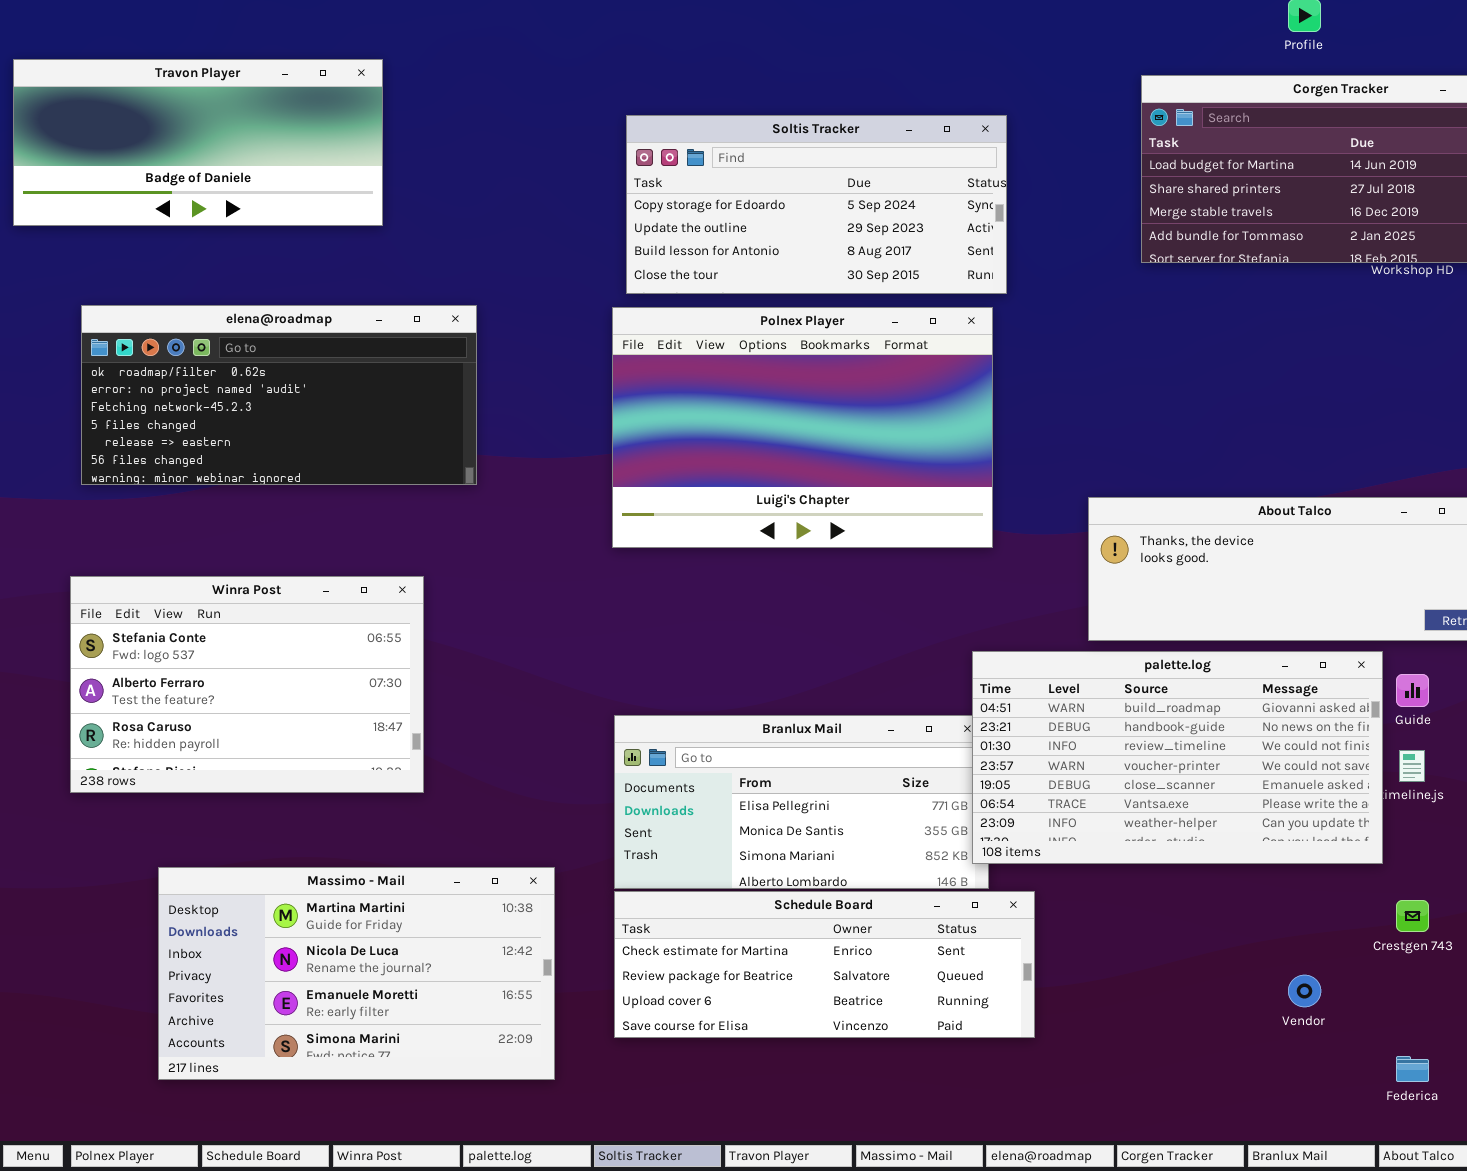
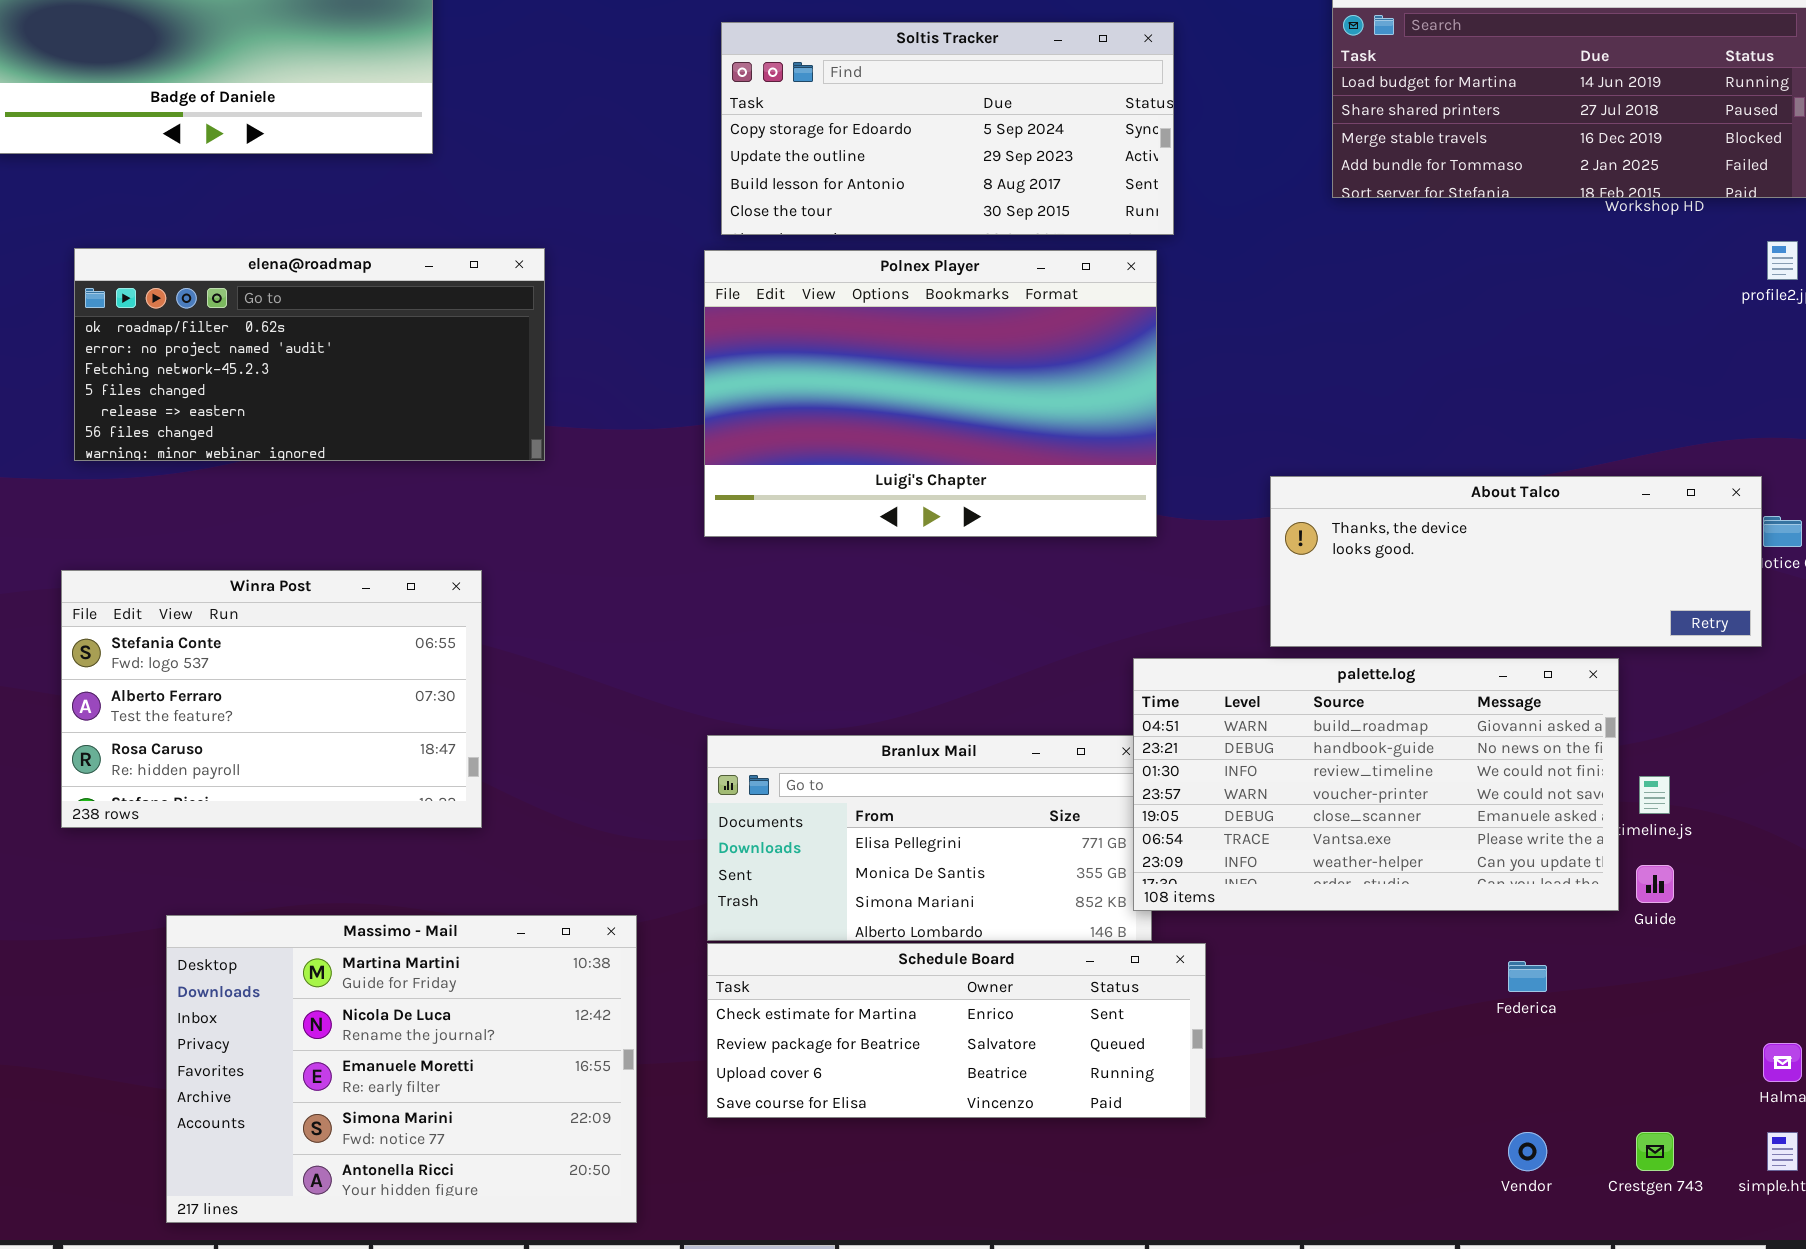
Guide: [1396,674,1429,707] -> [1636,865,1674,903], moved
Massimo - Mail: [158,867,555,1080] -> [166,915,637,1223], resized
Crestgen 743: [1396,900,1429,932] -> [1636,1132,1674,1171], moved
Vendor: [1288,975,1321,1007] -> [1508,1132,1547,1171], moved
Federica: [1396,1056,1429,1082] -> [1508,961,1547,992], moved

